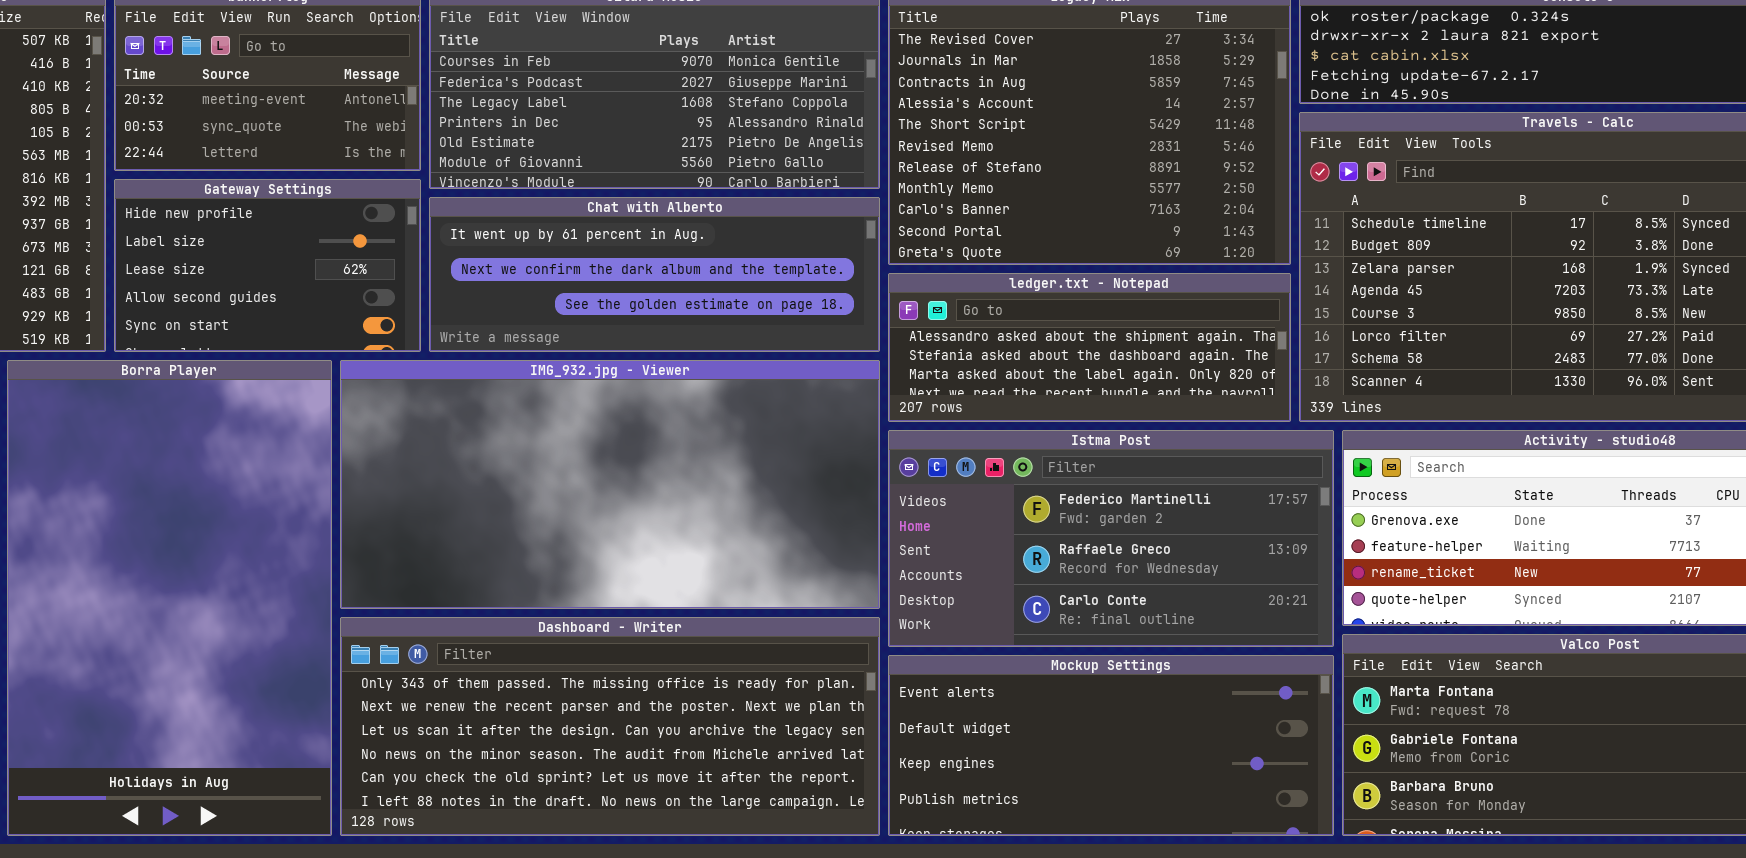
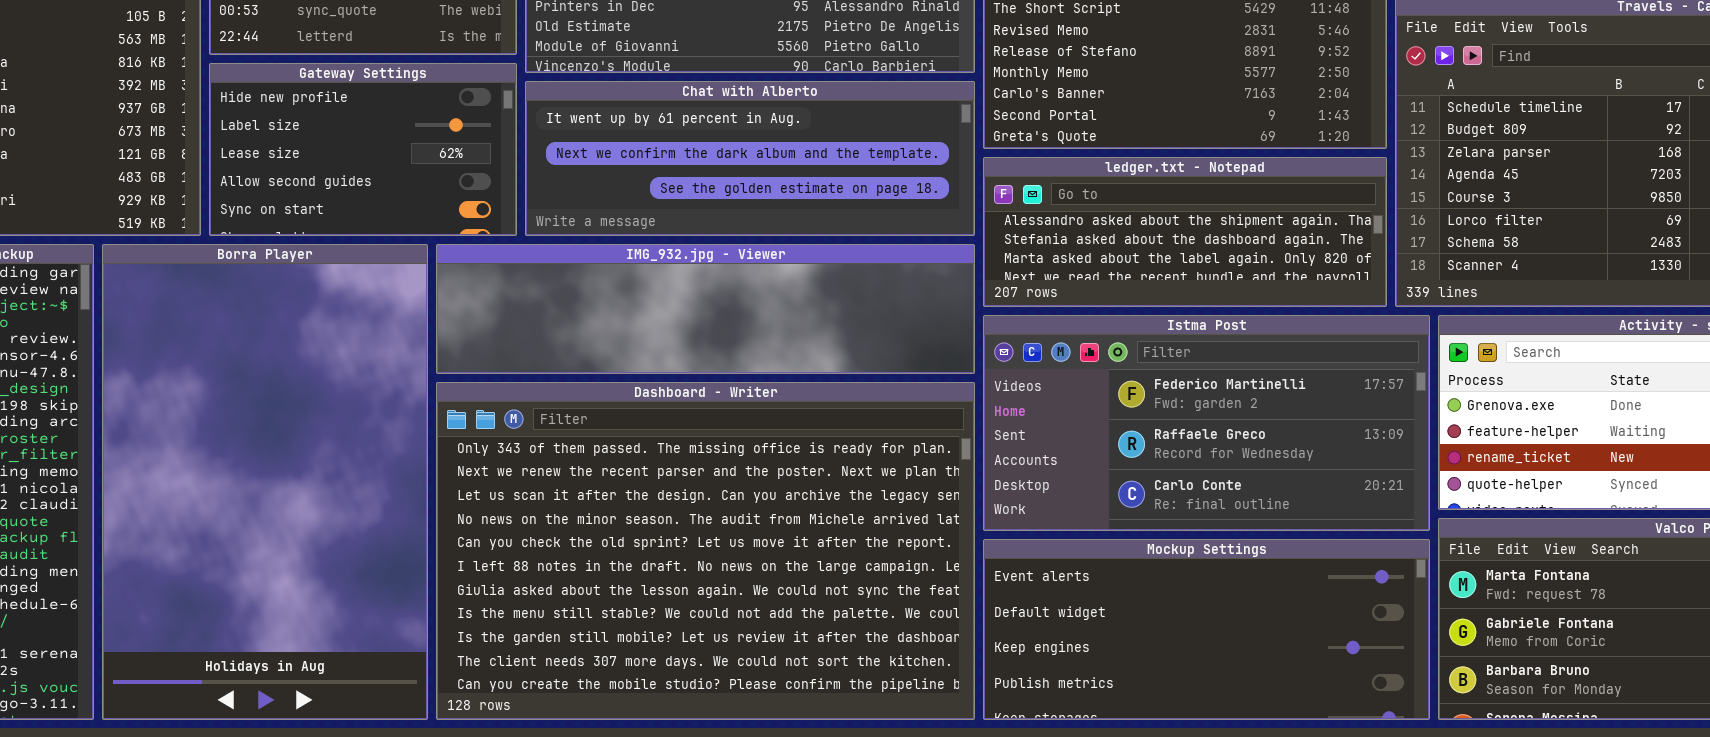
IMG_932.jpg - Viewer: [340,360,880,609] -> [436,244,975,374], resized
Dashboard - Writer: [340,617,880,836] -> [436,382,975,720], resized

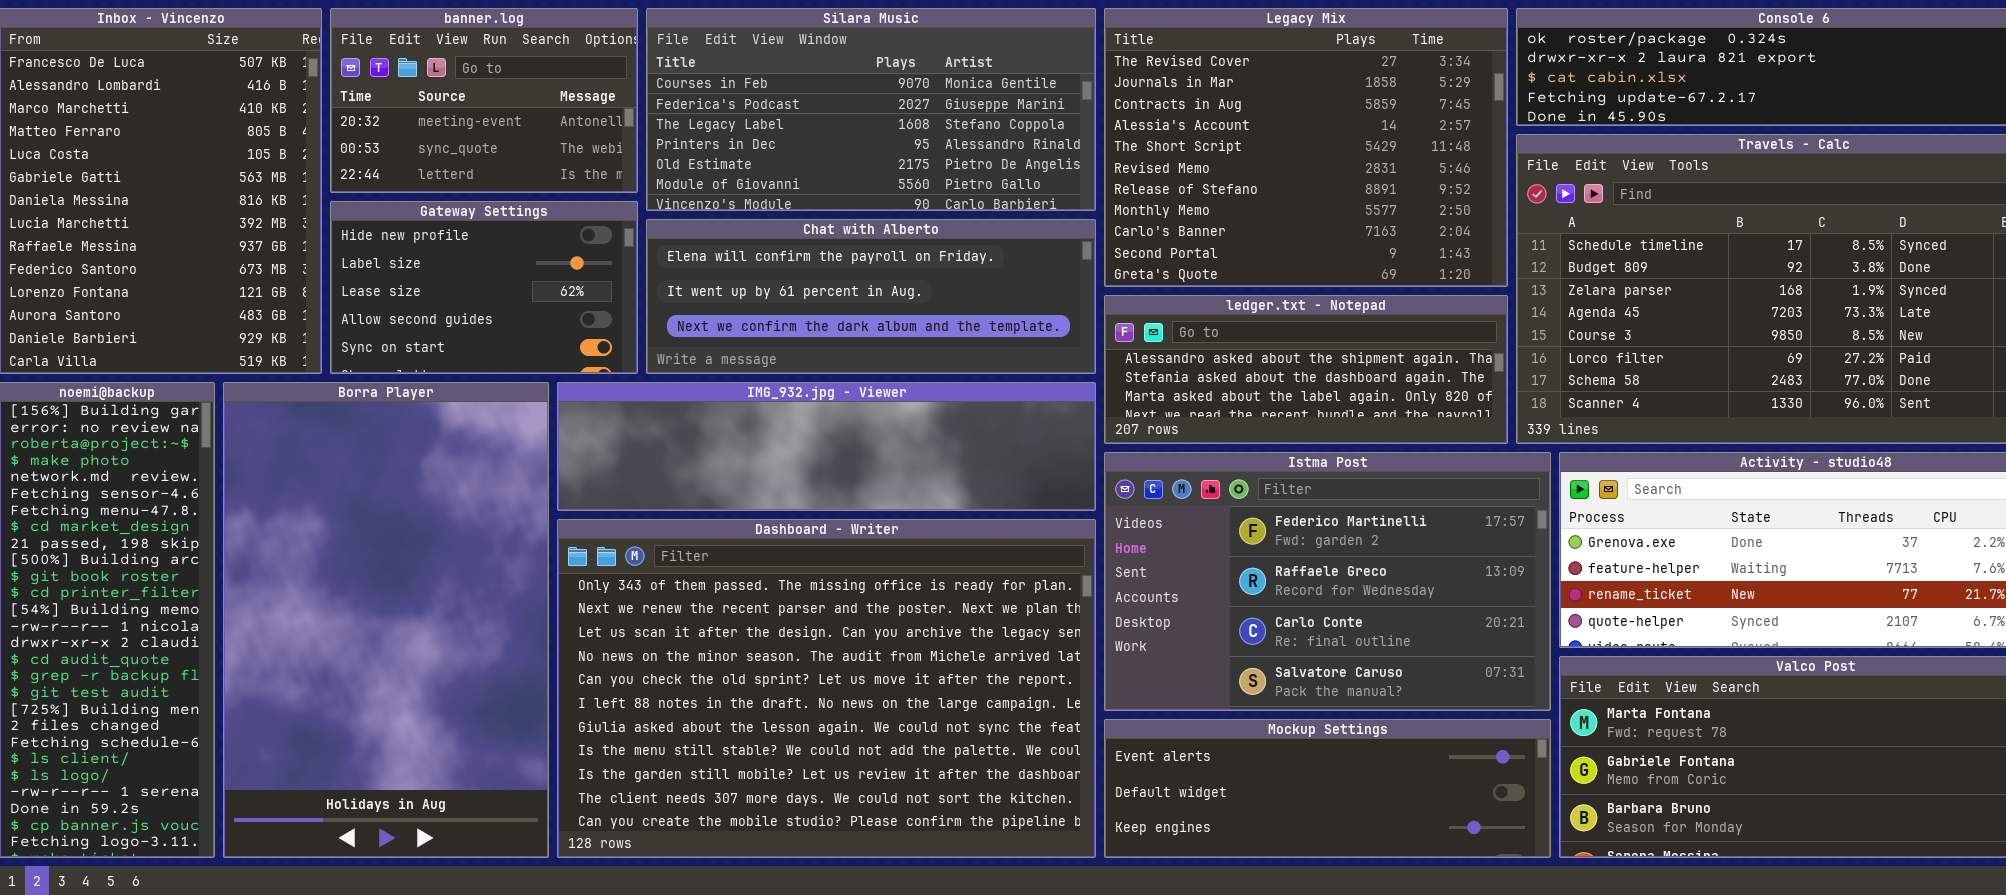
Chat with Alberto: [525,81,975,236] -> [646,219,1096,374], scrolled up 1 row
Istma Post: [983,315,1430,531] -> [1104,452,1551,711], resized
Mockup Settings: [983,539,1430,720] -> [1104,719,1551,858], resized

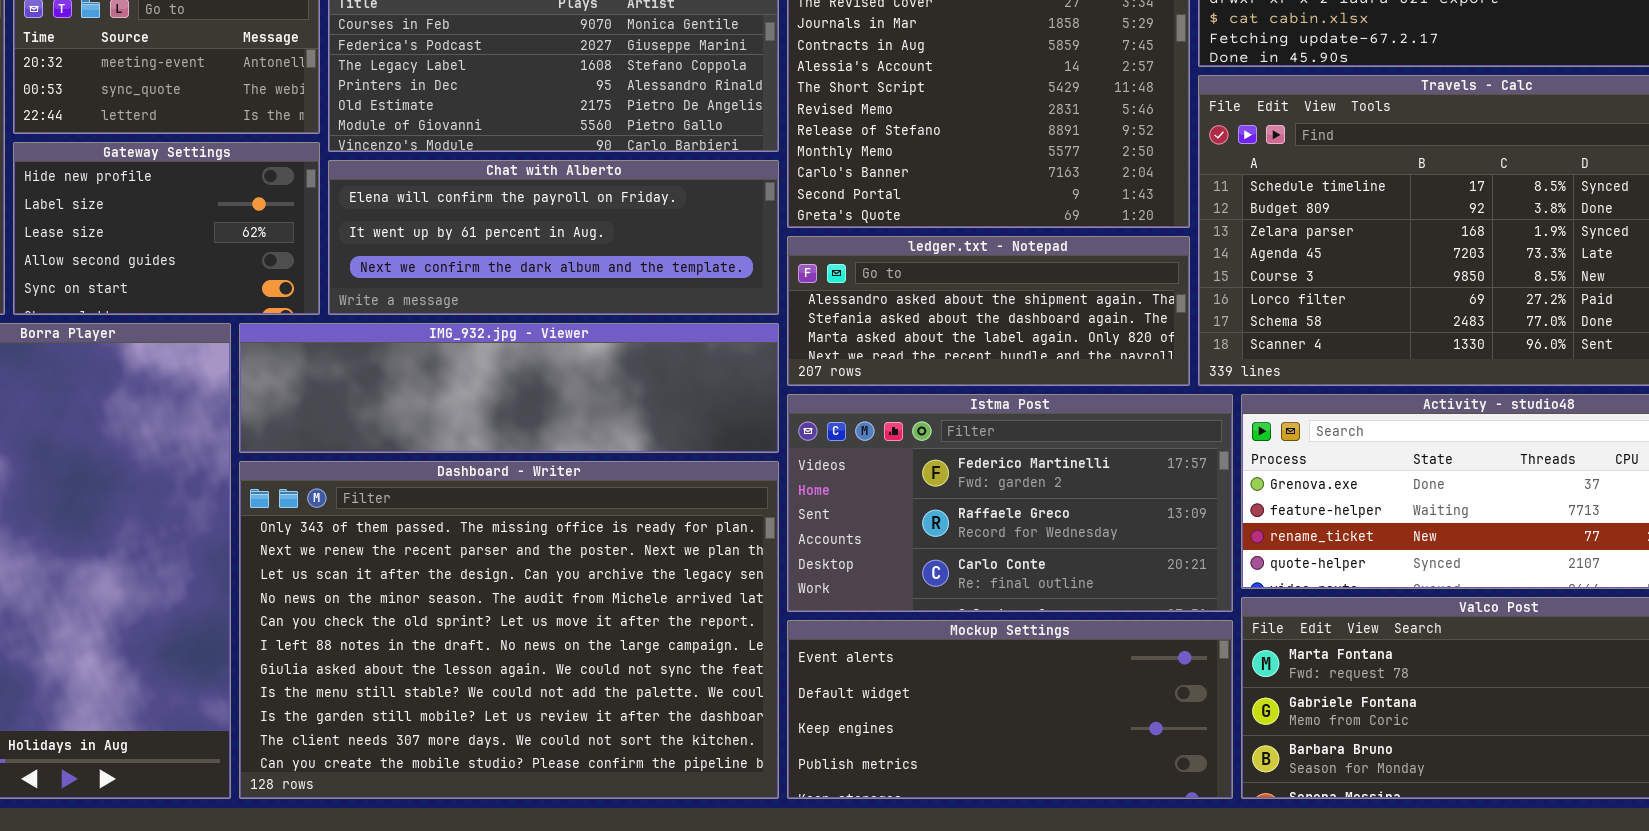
Istma Post: [1104,452,1551,711] -> [787,394,1233,612], resized
Mockup Settings: [1104,719,1551,858] -> [787,620,1233,799], resized

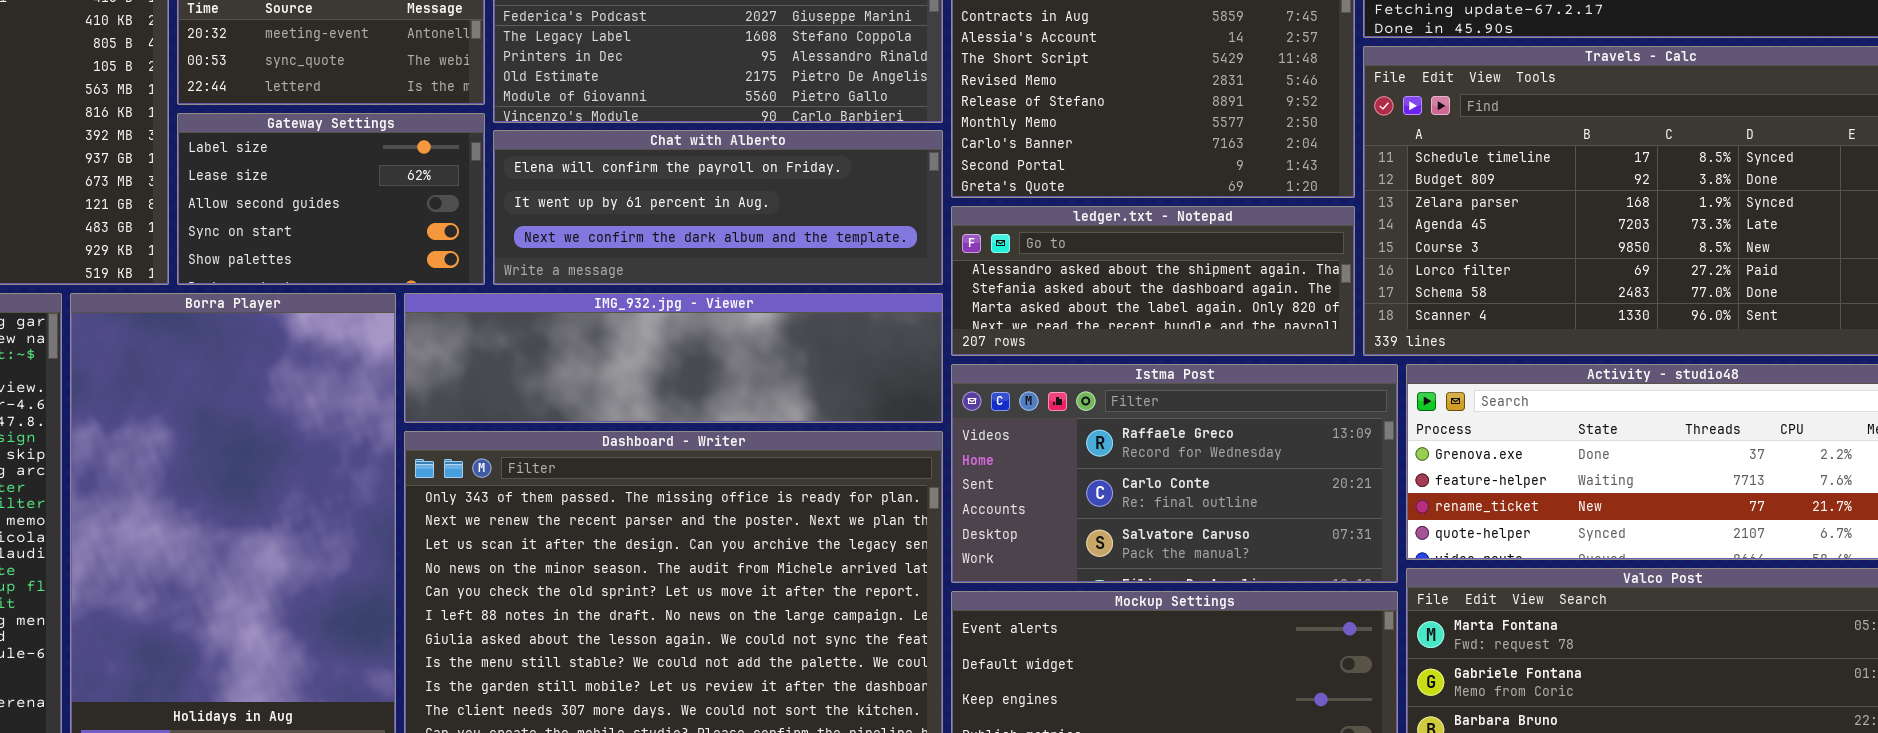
Gateway Settings: [13,142,320,315] -> [177,113,485,285], scrolled down 1 row
Istma Post: [787,394,1233,612] -> [951,364,1398,583], scrolled down 1 row

